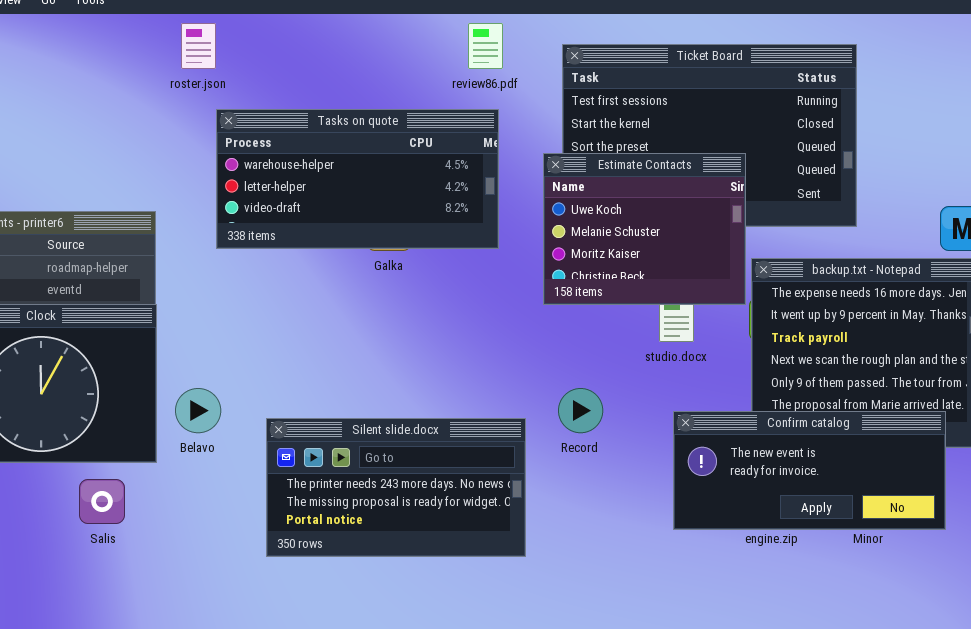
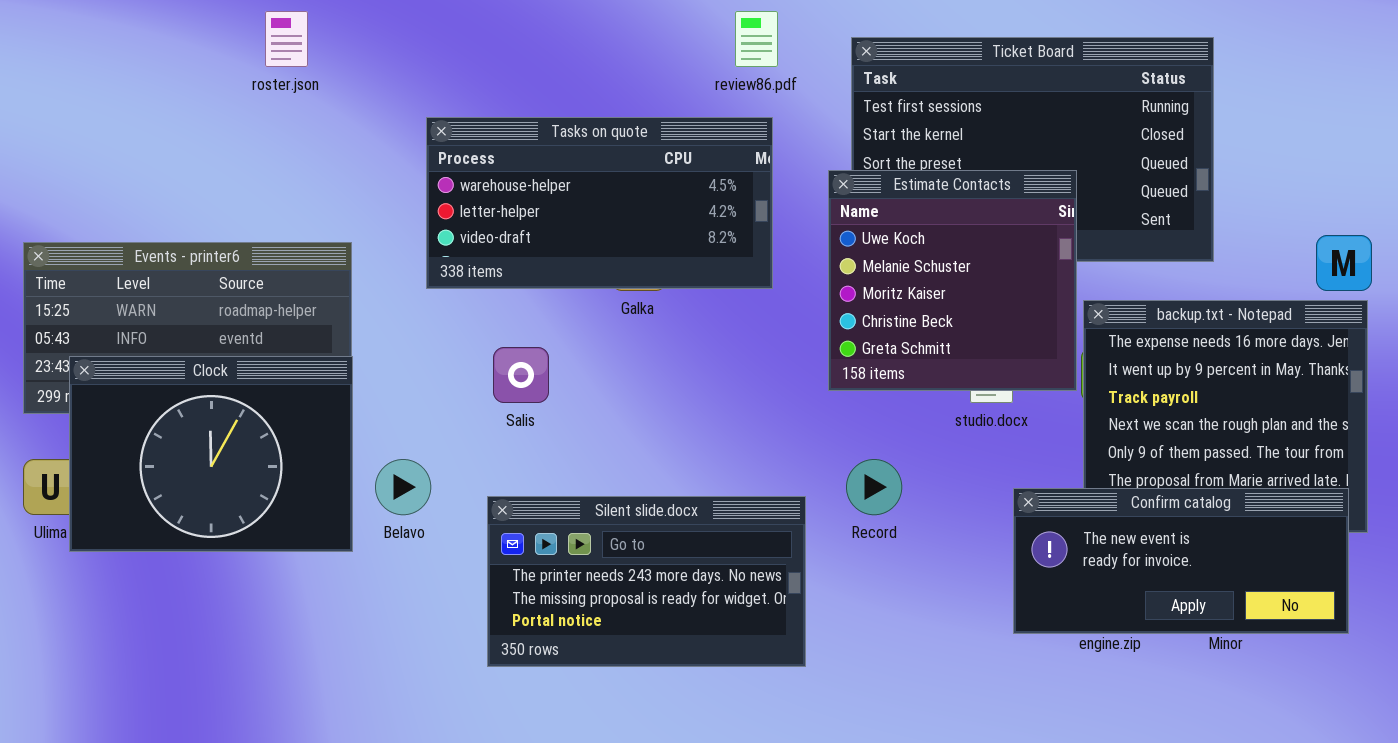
roster.json: [181,23,216,69] -> [265,11,308,67], moved
Estimate Contacts: [543,153,746,305] -> [828,170,1077,391], resized
Confirm catalog: [673,411,946,530] -> [1013,488,1349,634], moved
Salis: [79,479,125,524] -> [493,347,549,403], moved

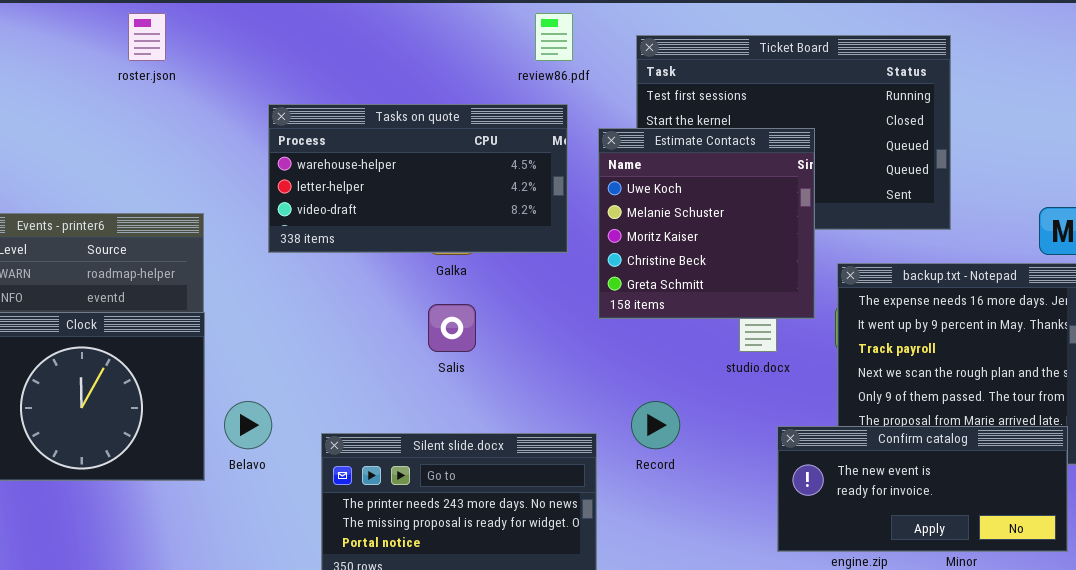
Estimate Contacts: [828,170,1077,391] -> [598,128,815,319], moved
Salis: [493,347,549,403] -> [428,304,476,352], moved

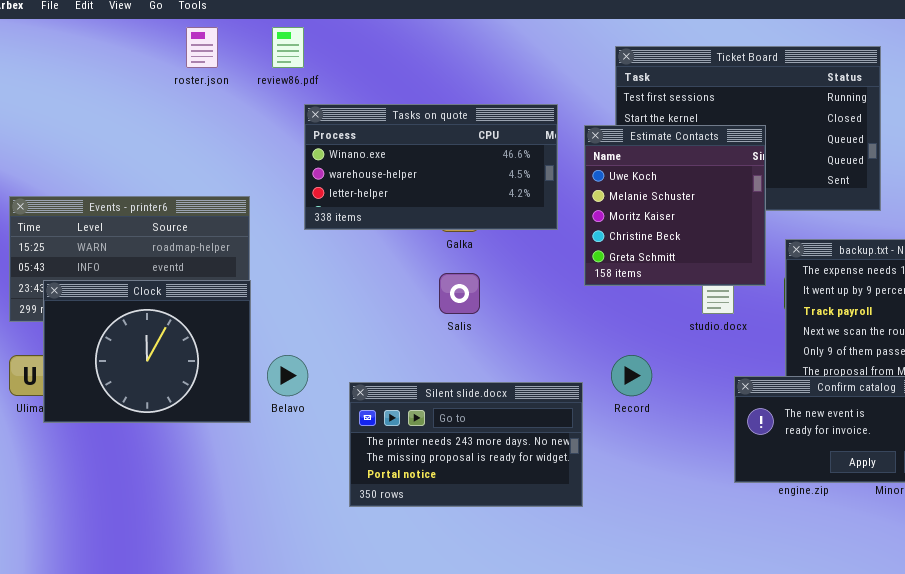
review86.pdf: [535,13,573,61] -> [272,27,304,68], moved
Tasks on quote: [268,104,568,253] -> [304,104,558,230], scrolled up 1 row

